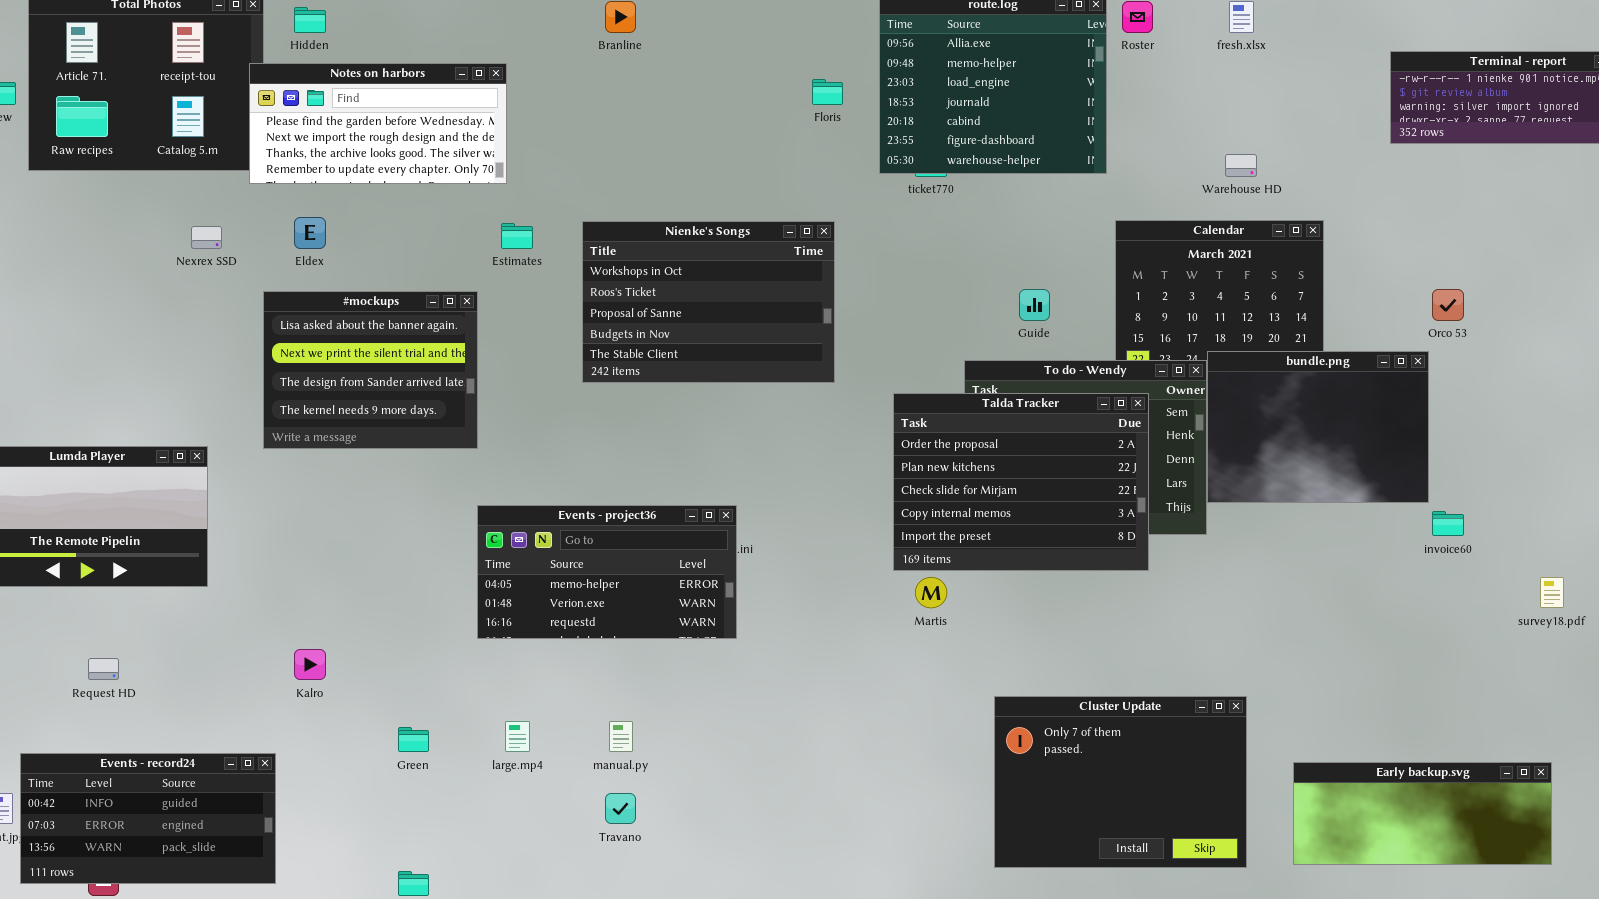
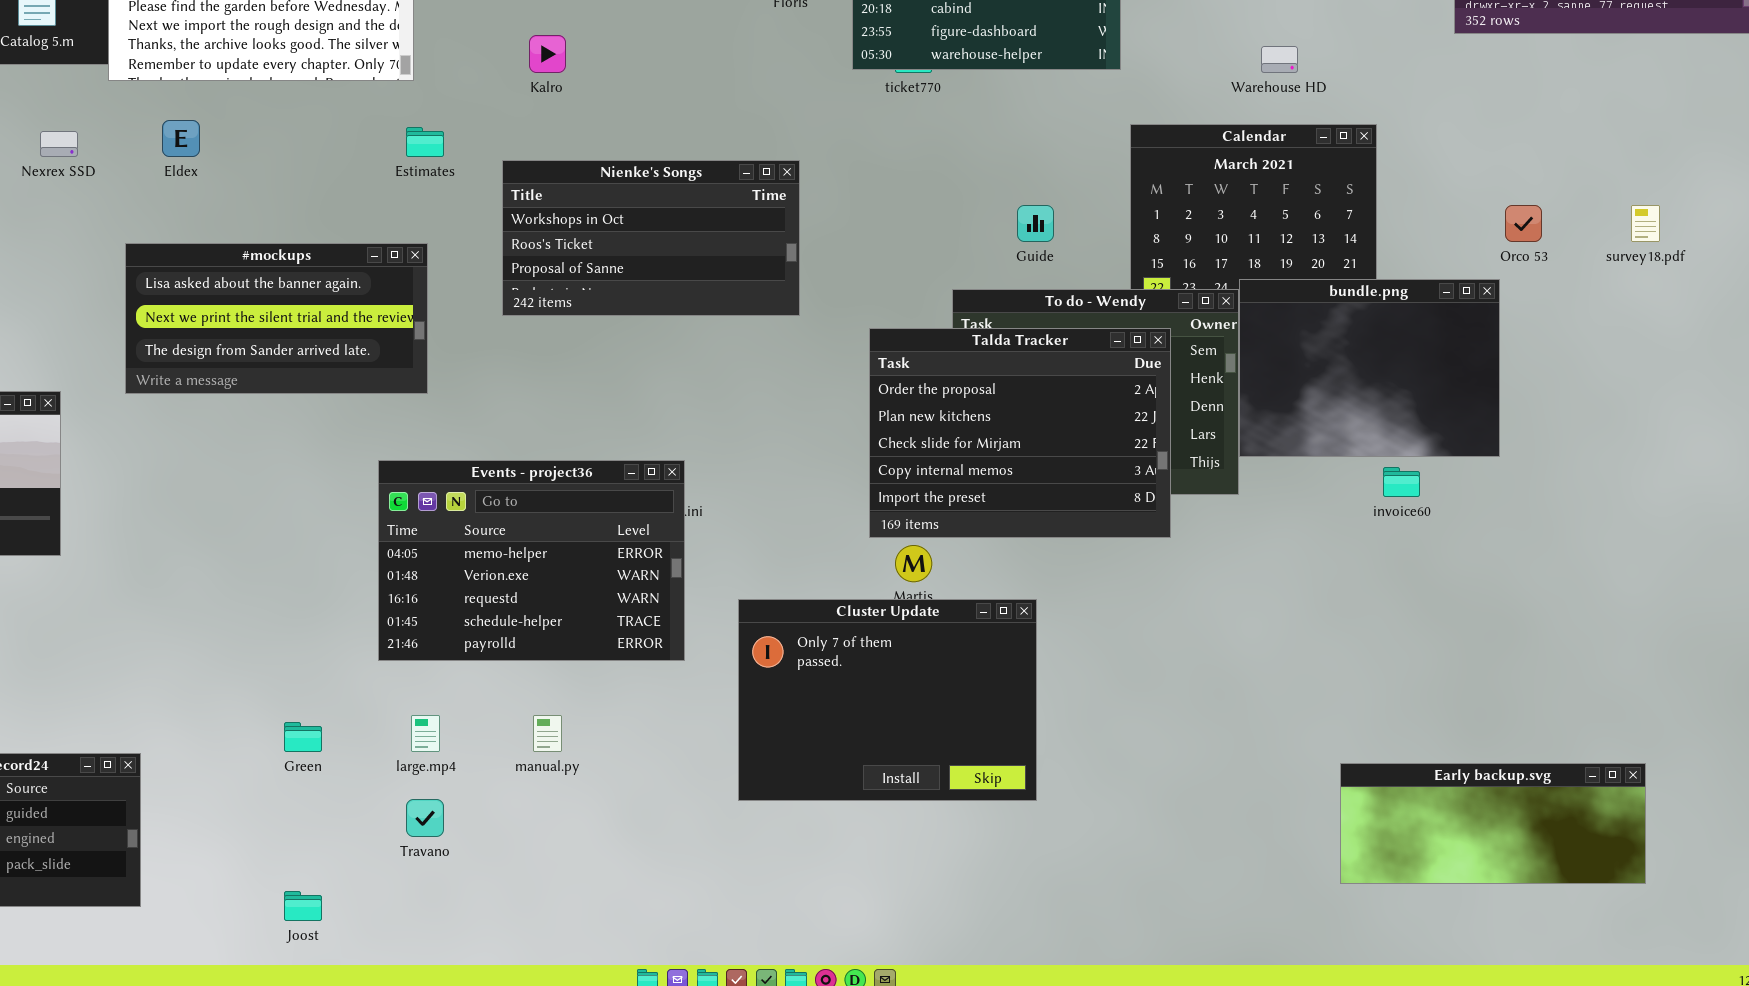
Nienke's Songs: [582,221,835,383] -> [502,160,800,316], resized
#mockups: [263,291,478,449] -> [125,243,428,394], resized
Events - project36: [477,505,737,639] -> [378,460,685,661], resized
invoice60: [1432,511,1464,536] -> [1383,467,1420,497], moved
survey18.pdf: [1540,577,1564,608] -> [1631,205,1660,242], moved
Kalro: [294,649,326,680] -> [529,35,566,73], moved
Cluster Update: [994,696,1247,868] -> [738,599,1037,801], moved
Travano: [605,793,636,824] -> [406,799,444,837], moved

